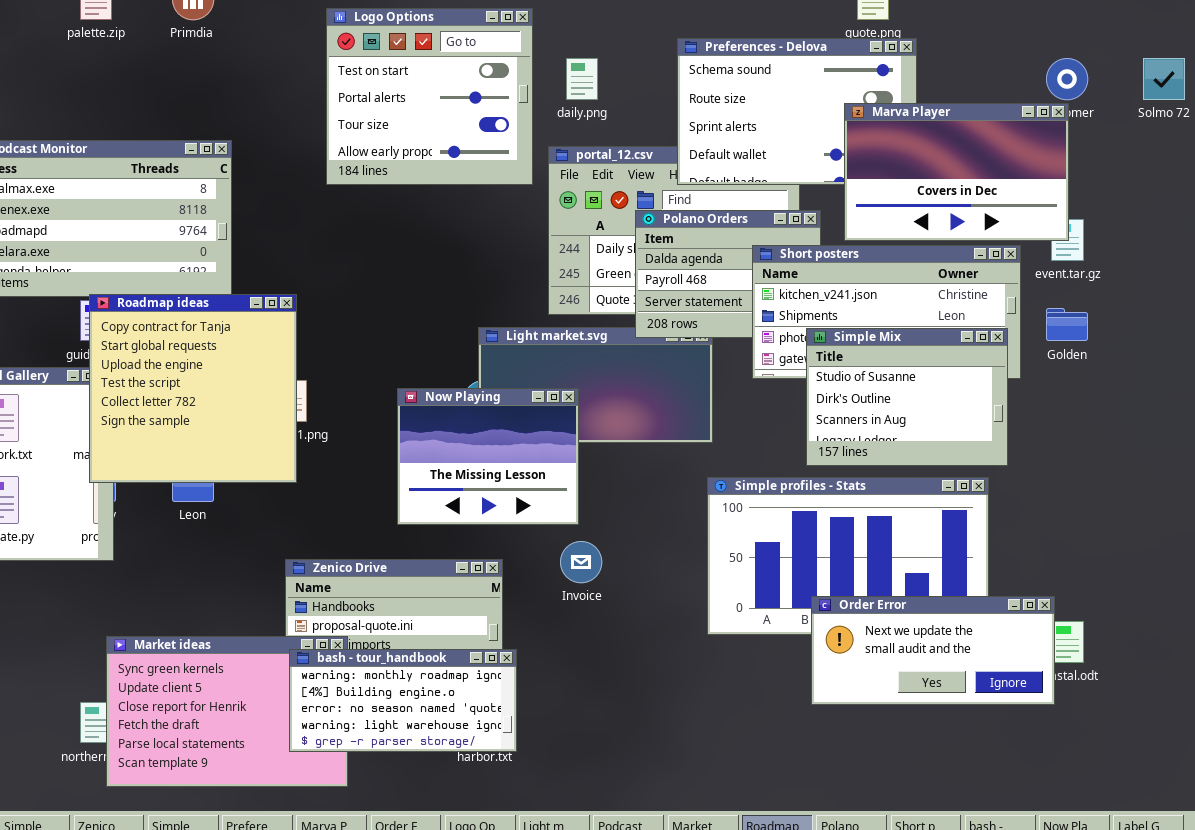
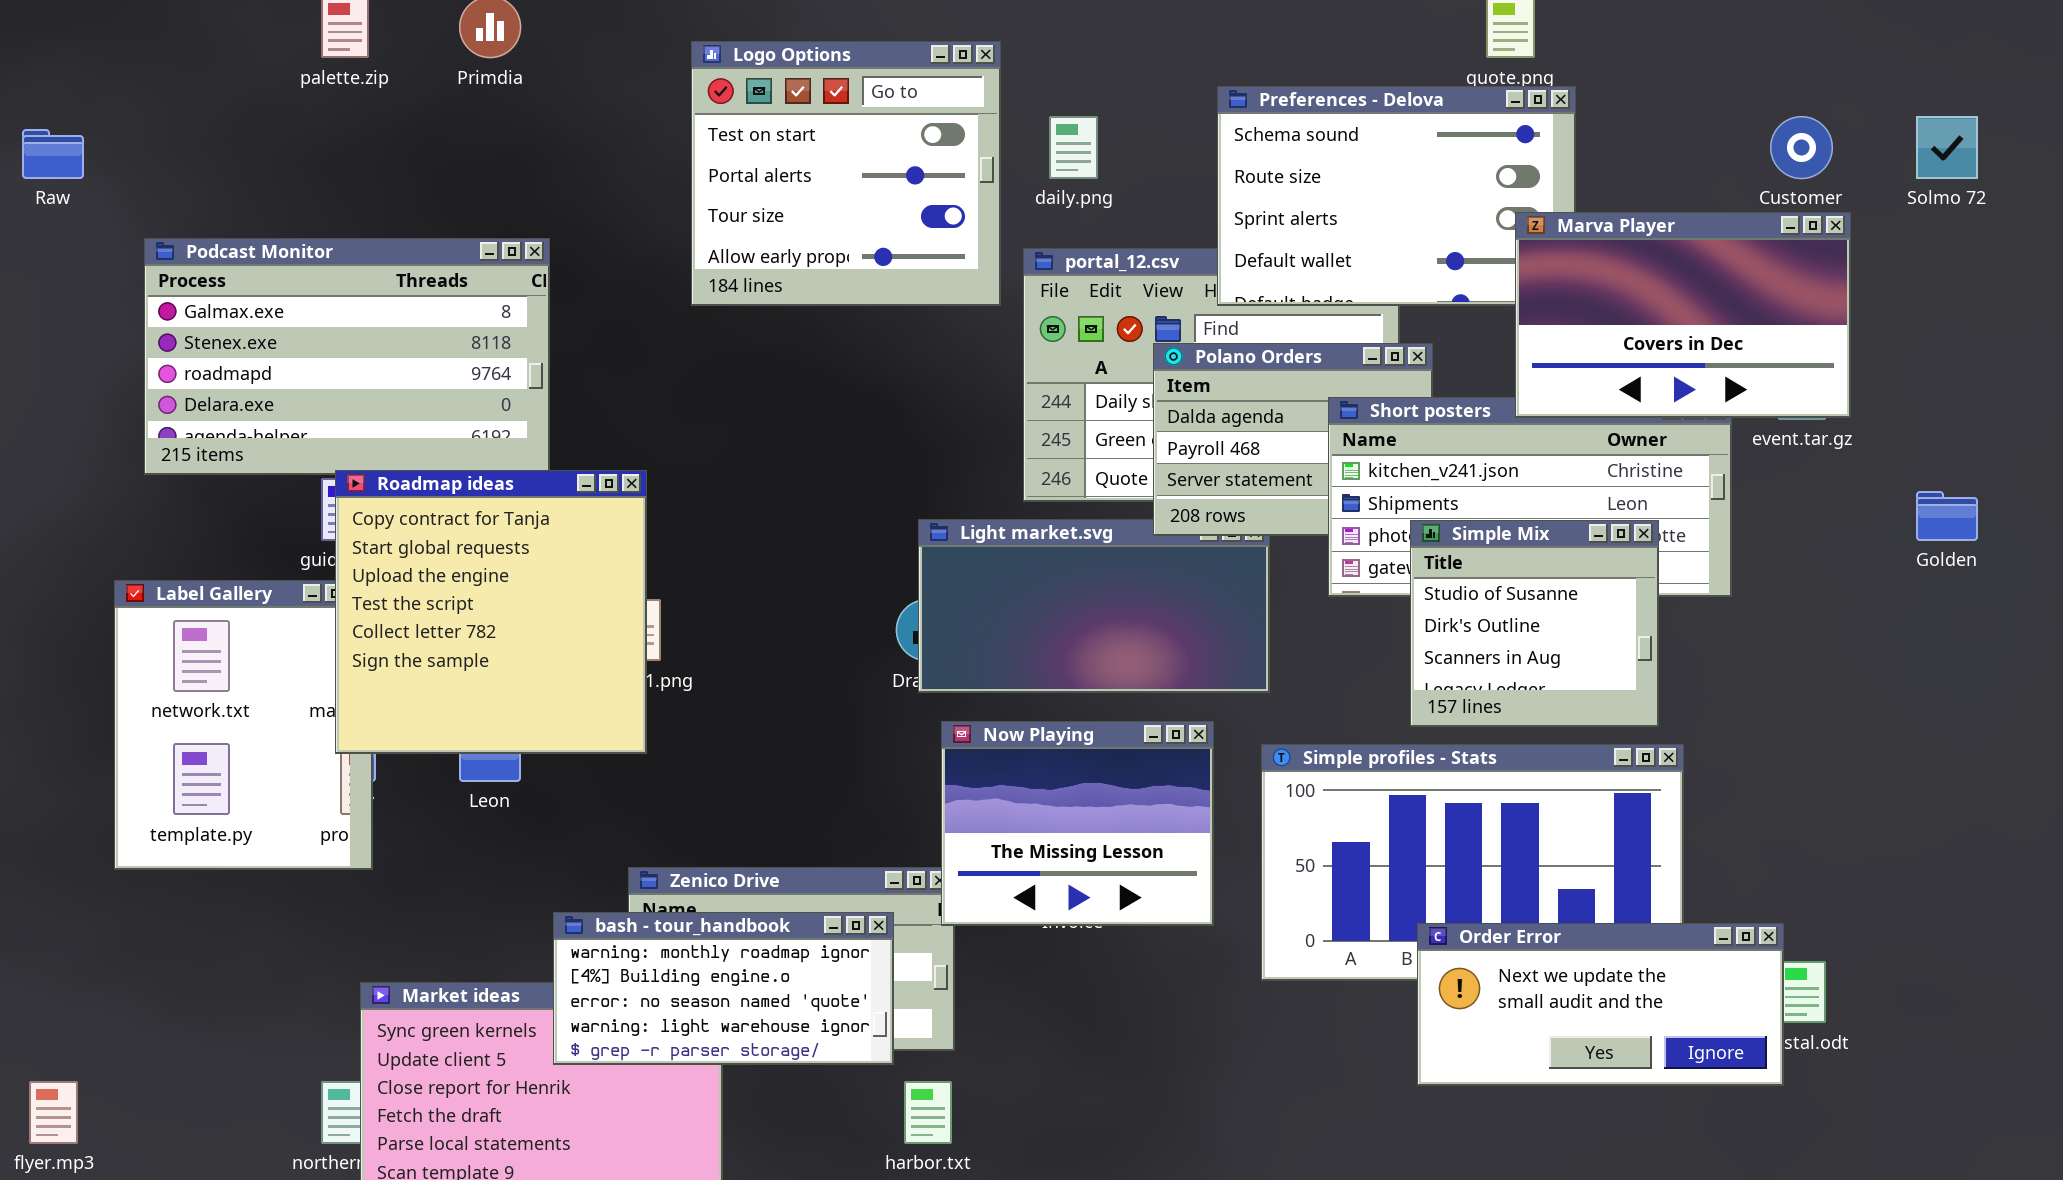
Marva Player: [844,103,1069,241] -> [1515,212,1851,418], moved
Golden: [1046,308,1088,341] -> [1916,491,1978,541], moved
Simple Mix: [806,328,1008,466] -> [1410,520,1659,727], resized
Now Playing: [397,388,579,525] -> [941,721,1214,926], moved
bash - tour_handbook: [289,649,517,752] -> [553,912,894,1065], moved

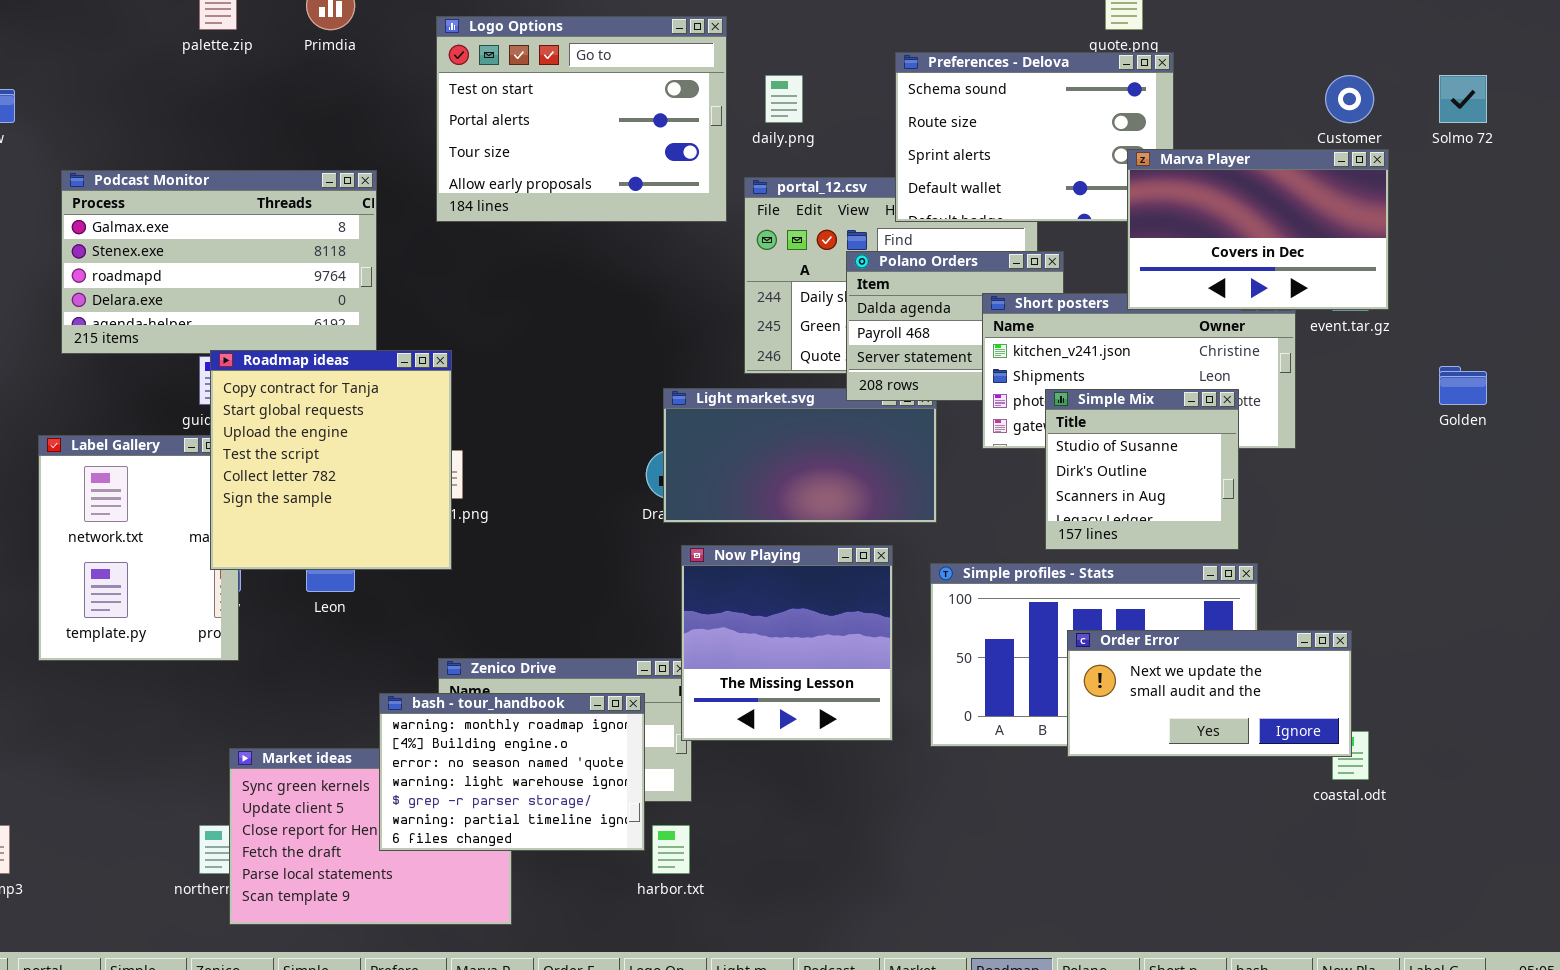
Logo Options: [691,41,1001,306] -> [436,16,727,222], resized
Now Playing: [941,721,1214,926] -> [681,545,893,741], resized
bash - tour_handbook: [553,912,894,1065] -> [379,693,645,851], resized
Order Error: [1417,923,1784,1086] -> [1067,630,1352,757], moved

